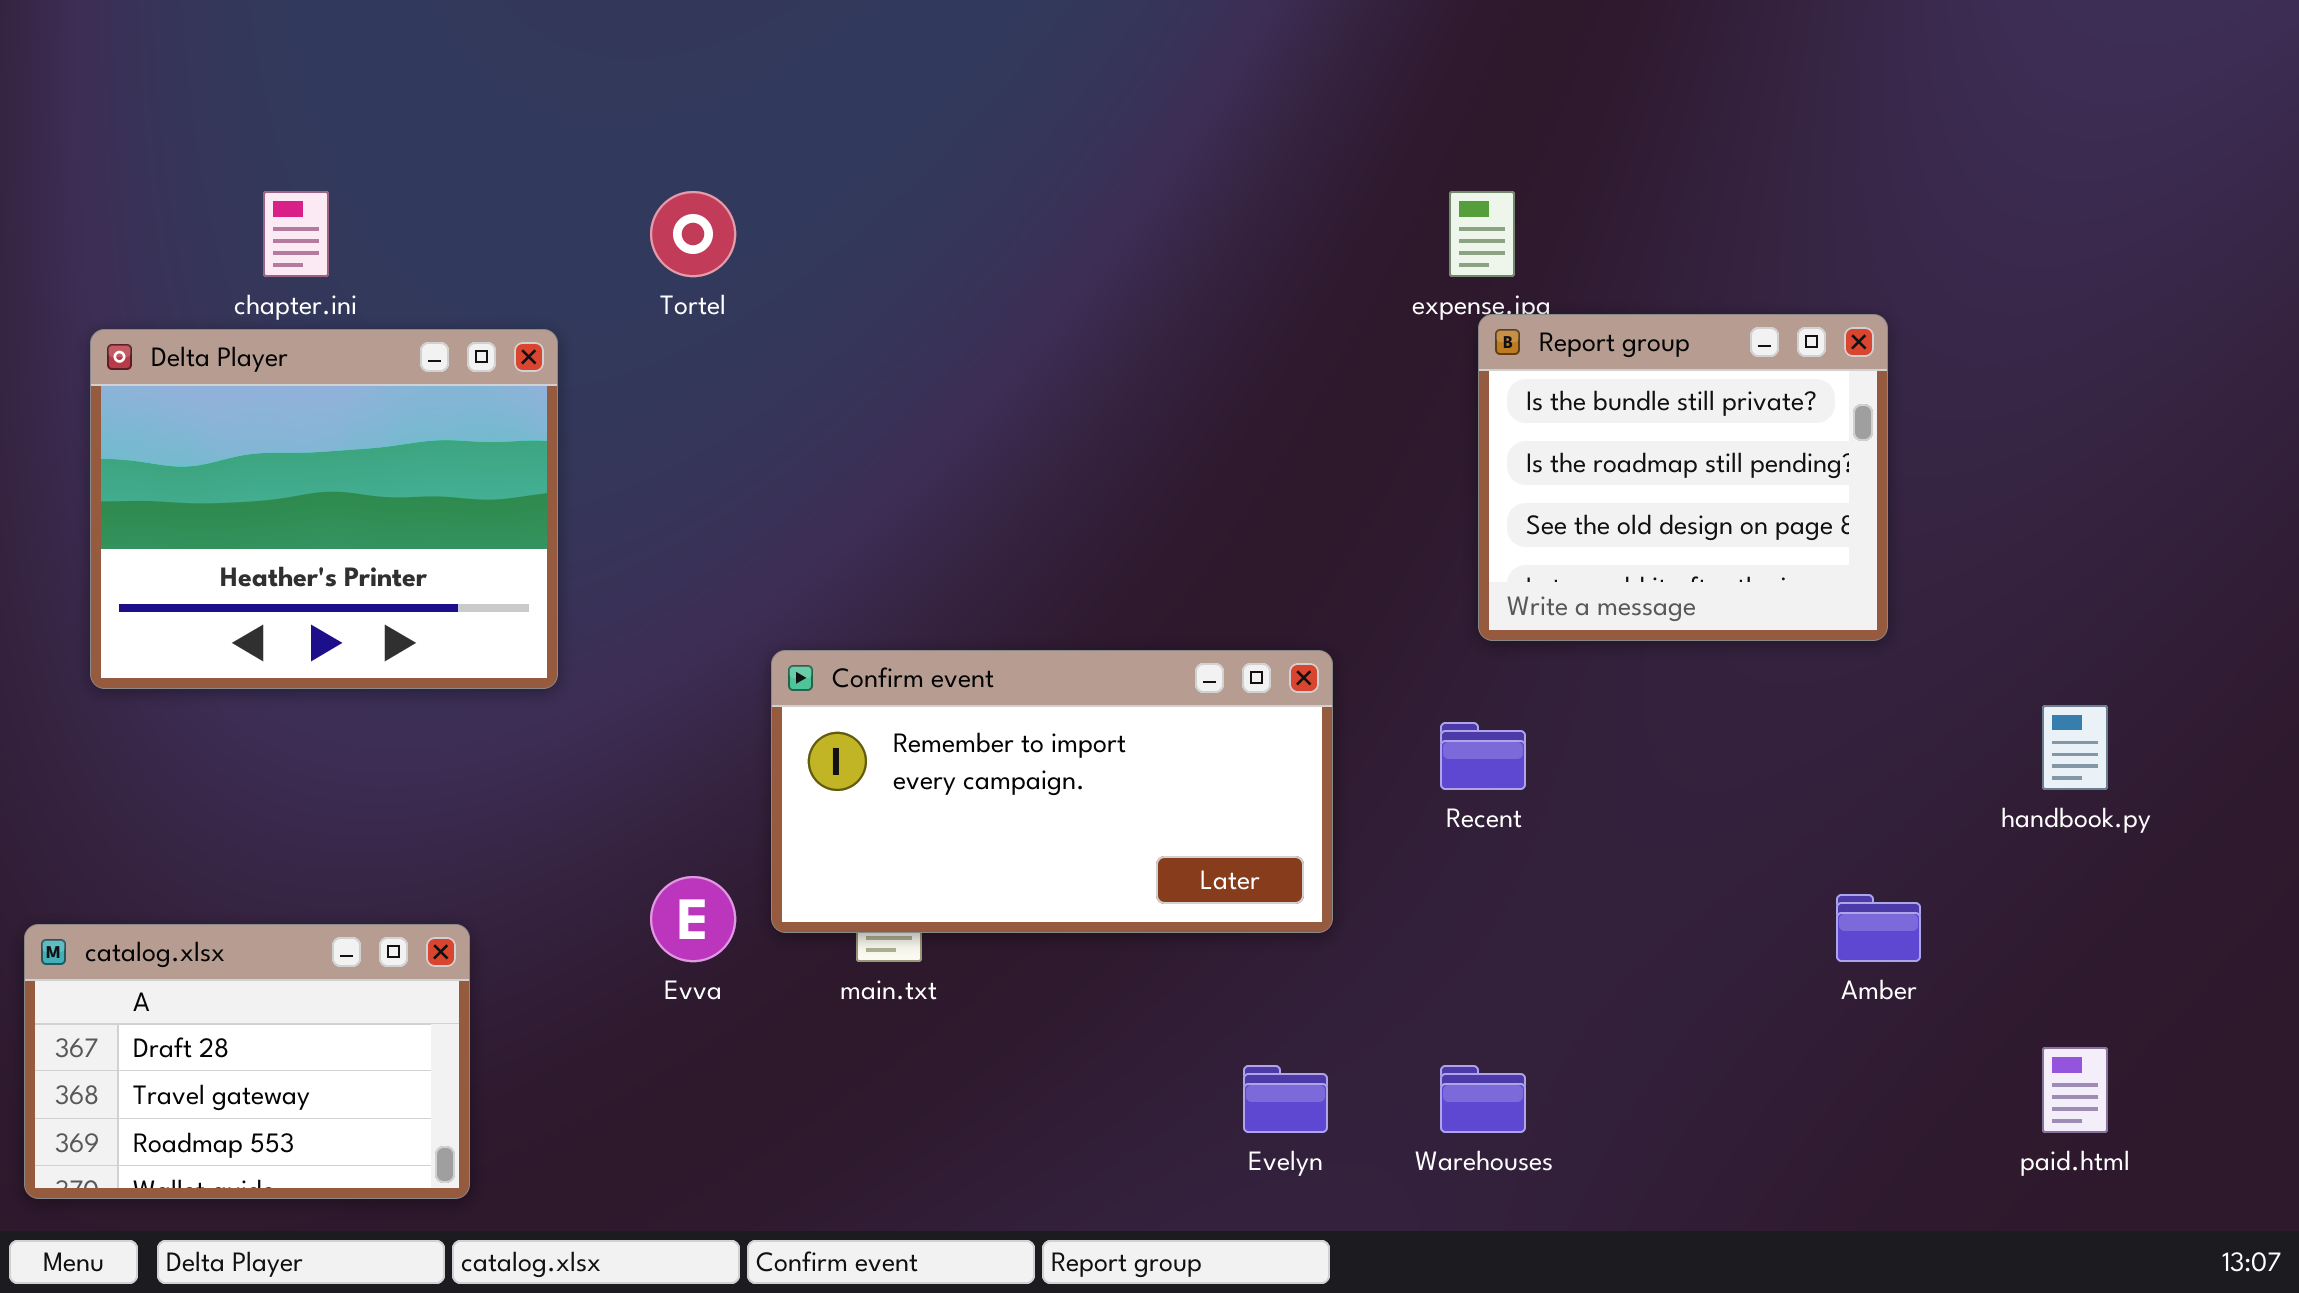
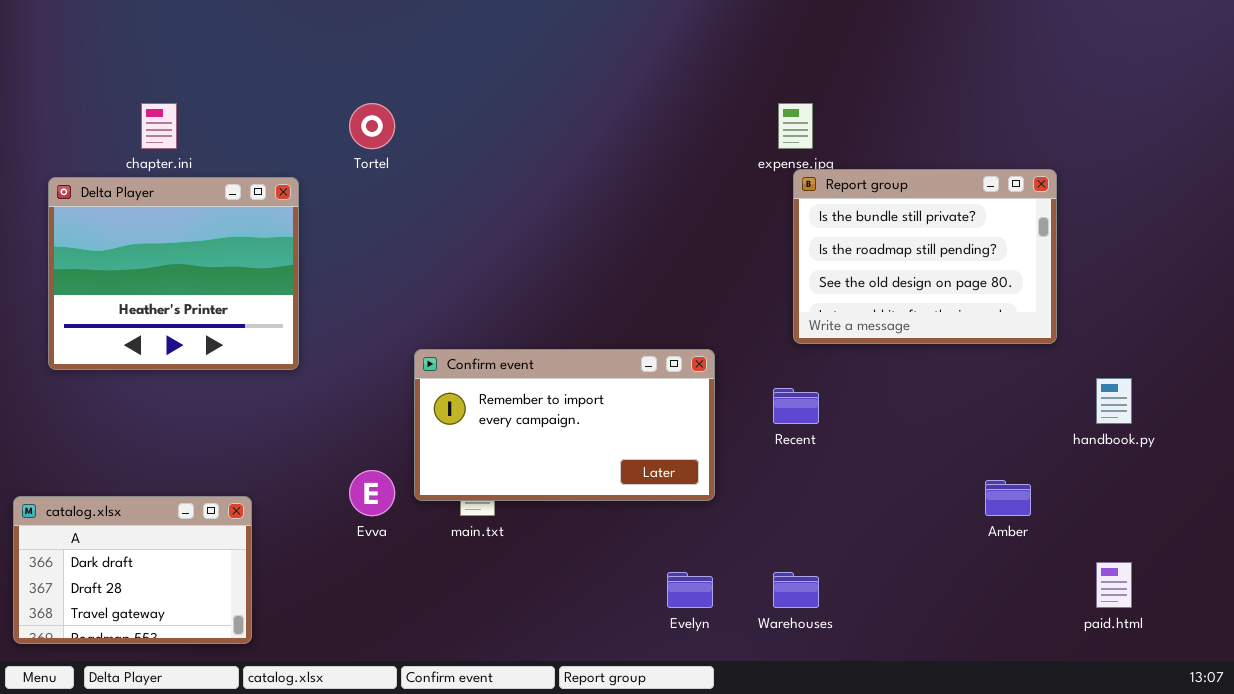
Report group: [1478,314,1888,641] -> [793,169,1057,344], resized
catalog.xlsx: [24,924,470,1199] -> [13,496,252,644], scrolled up 1 row

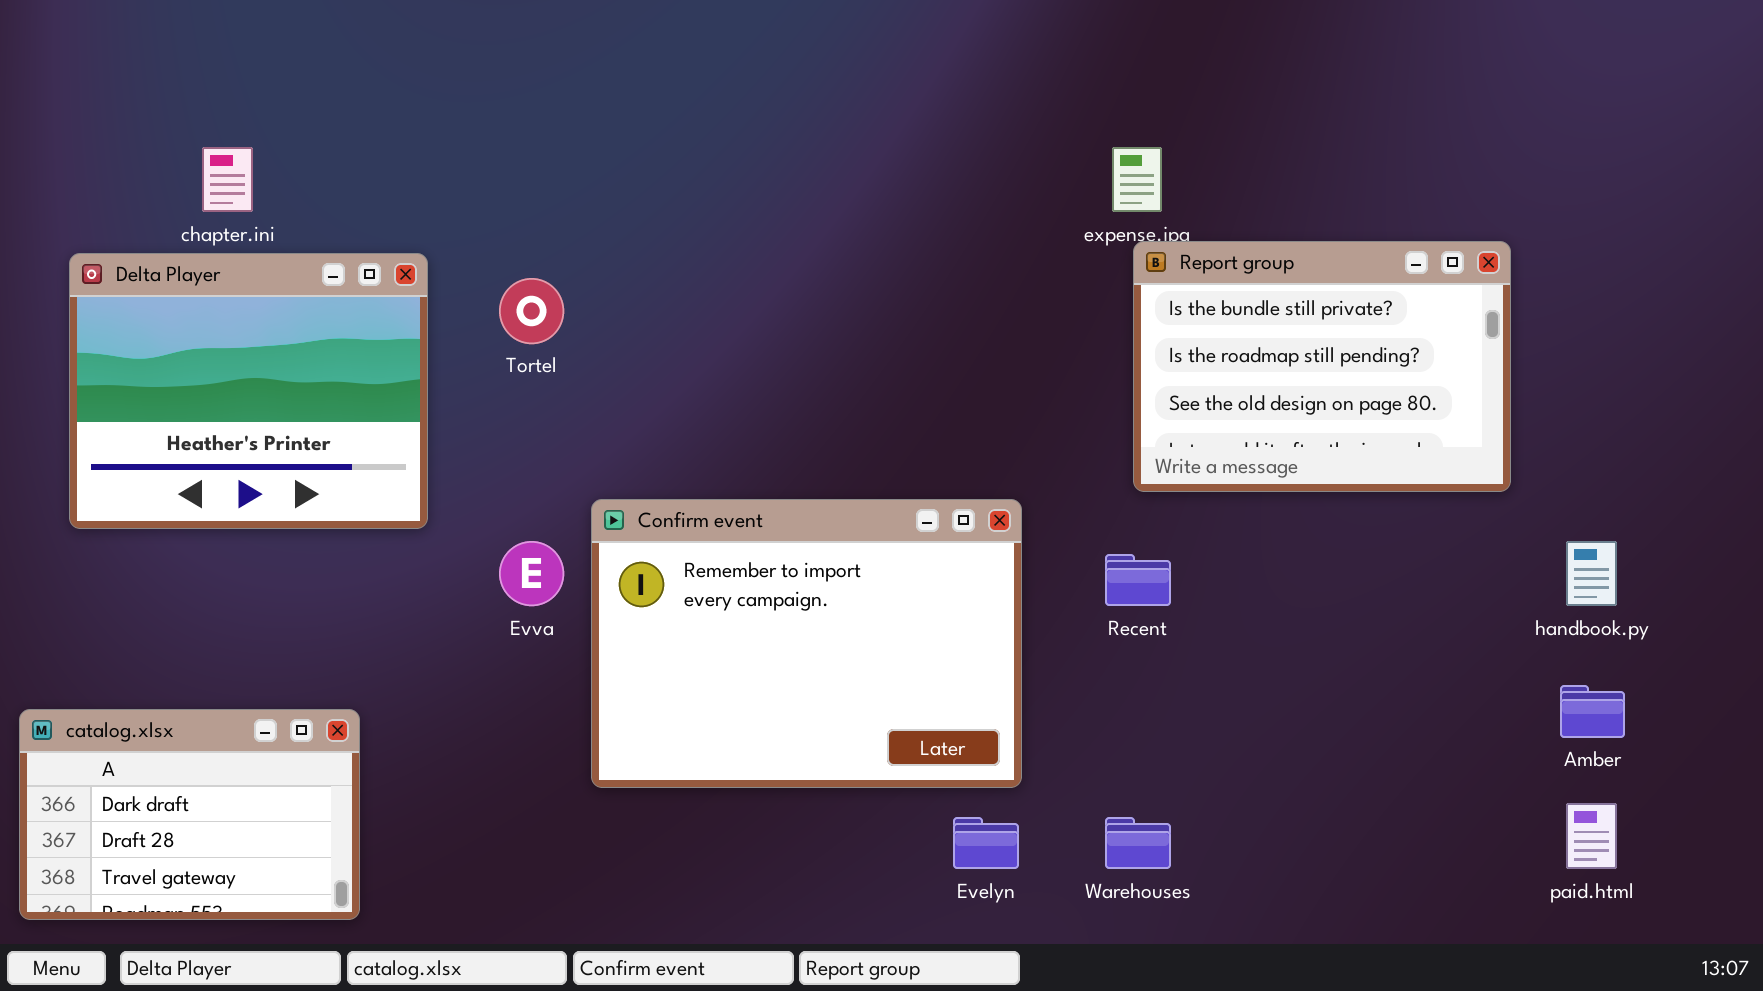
Tortel: [349,103,395,149] -> [499,278,564,344], moved
Confirm event: [414,349,715,501] -> [591,499,1022,788], resized
Evva: [349,470,395,516] -> [499,541,564,606], moved
Amber: [985,480,1031,516] -> [1560,685,1625,738], moved

